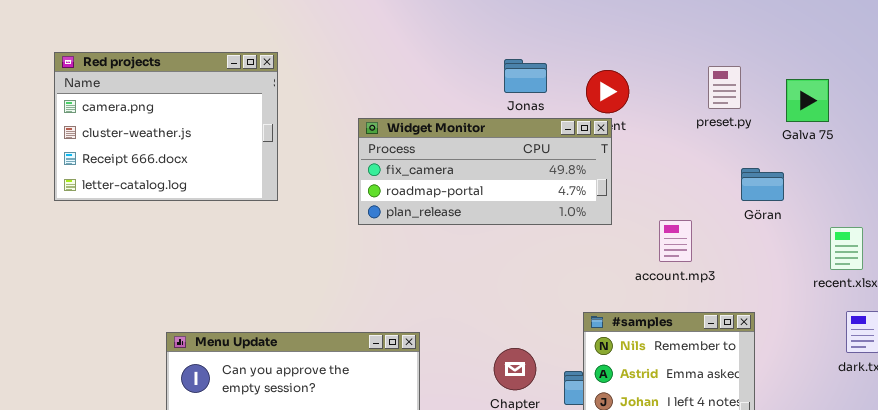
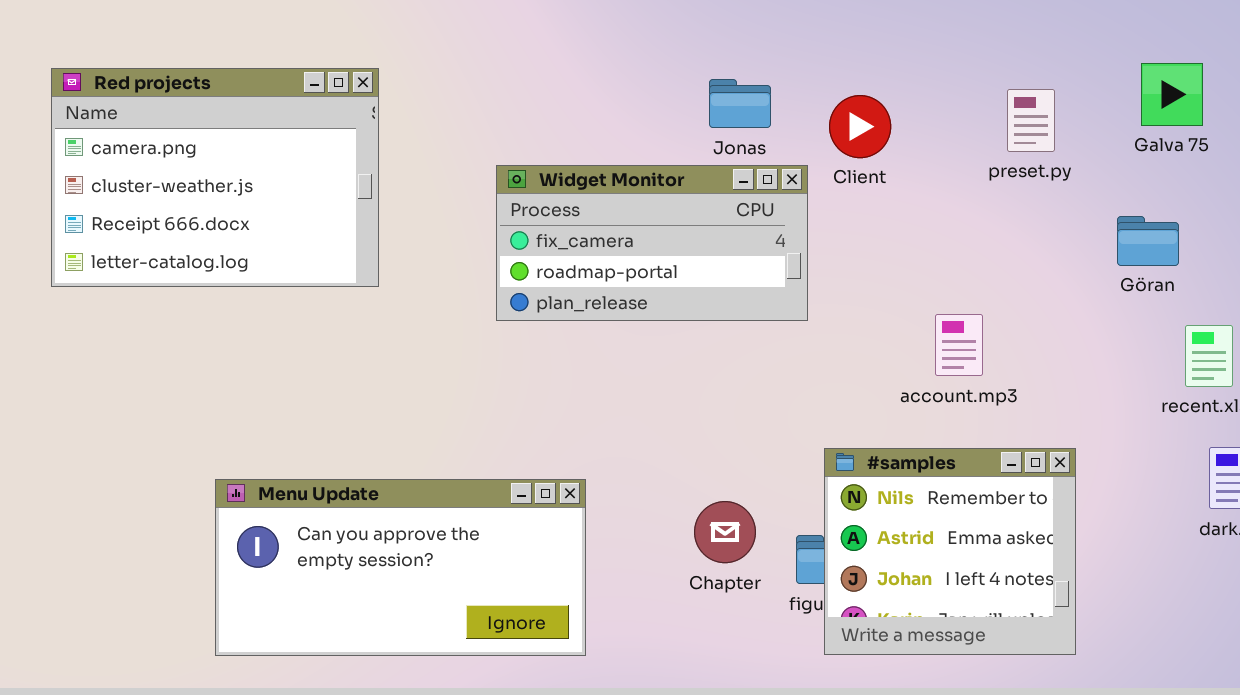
Galva 75: [786,79,829,122] -> [1141,63,1203,126], moved
Widget Monitor: [358,118,612,225] -> [496,165,808,321], resized
Göran: [741,168,784,201] -> [1117,216,1179,266], moved

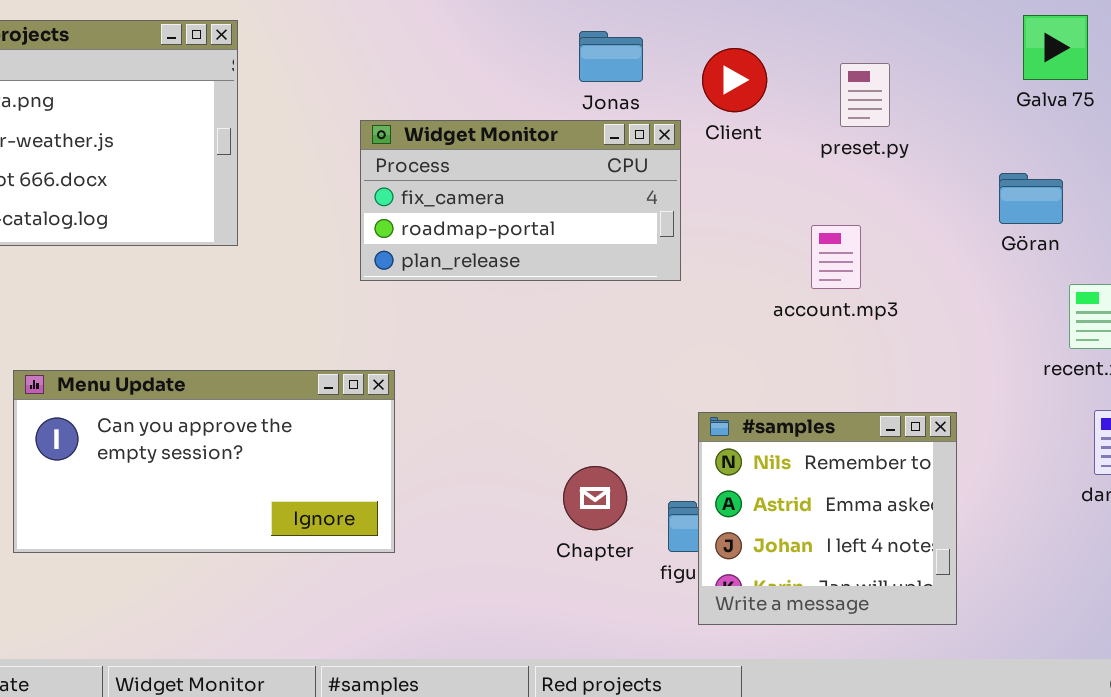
preset.py: [1007,89,1055,152] -> [840,63,890,127], moved
account.mp3: [935,314,983,376] -> [811,225,861,289], moved
Menu Update: [215,479,586,656] -> [13,370,395,553], moved

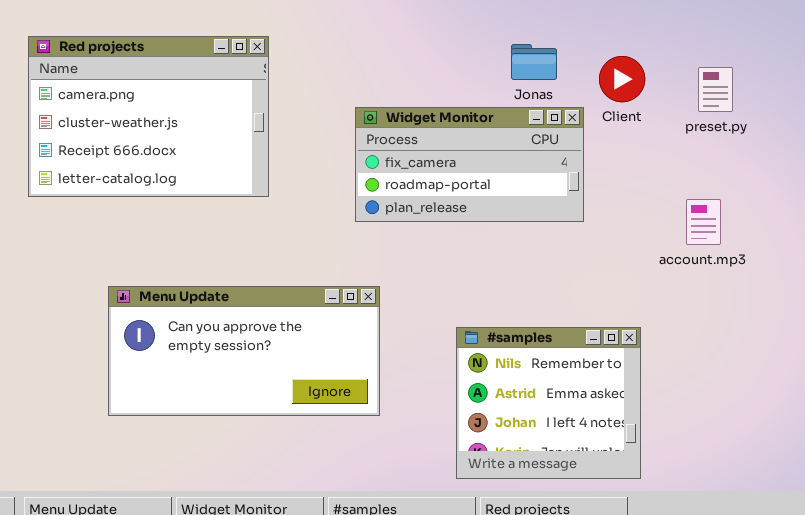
account.mp3: [811,225,861,289] -> [686,199,721,245], moved
#samples: [698,412,957,625] -> [456,327,641,479], moved

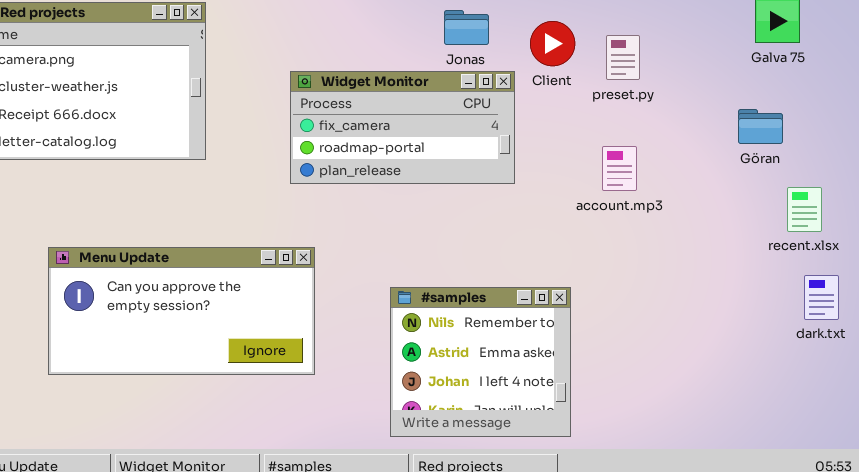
preset.py: [698,67,733,112] -> [606,35,640,80], moved
account.mp3: [686,199,721,245] -> [602,146,637,191], moved

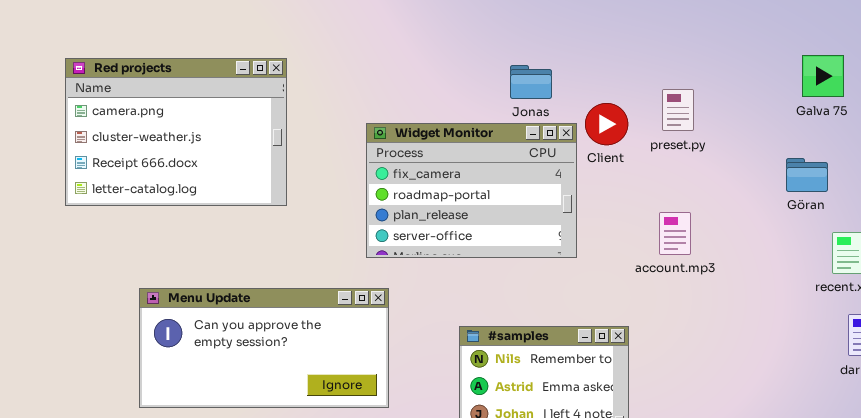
Client: [530,21,575,66] -> [585,103,628,145], moved
Widget Monitor: [290,71,515,184] -> [366,123,577,258], resized
account.mp3: [602,146,637,191] -> [659,212,691,255], moved

